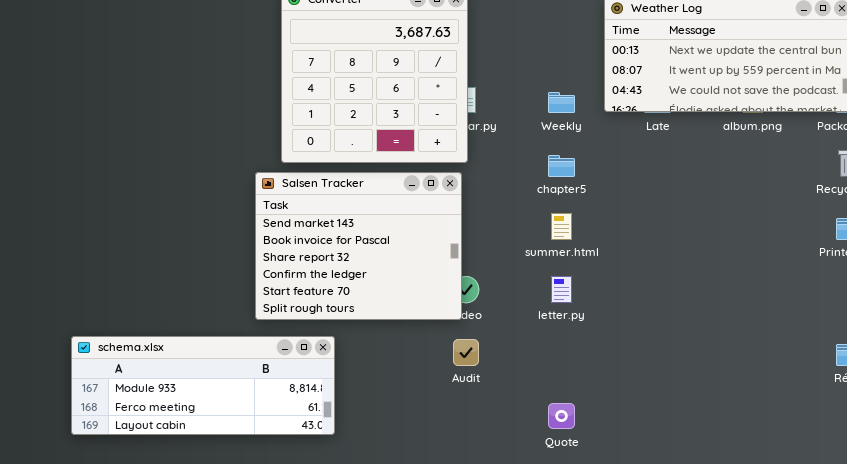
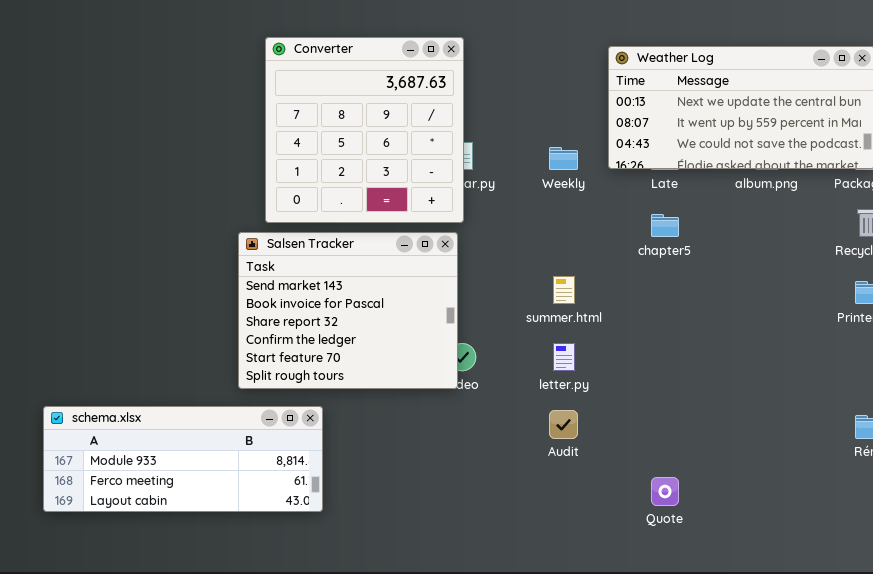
chapter5: [548,155,575,177] -> [651,214,679,237], moved
Audit: [453,339,479,366] -> [549,410,578,439], moved
Quote: [548,403,575,429] -> [651,477,679,506], moved

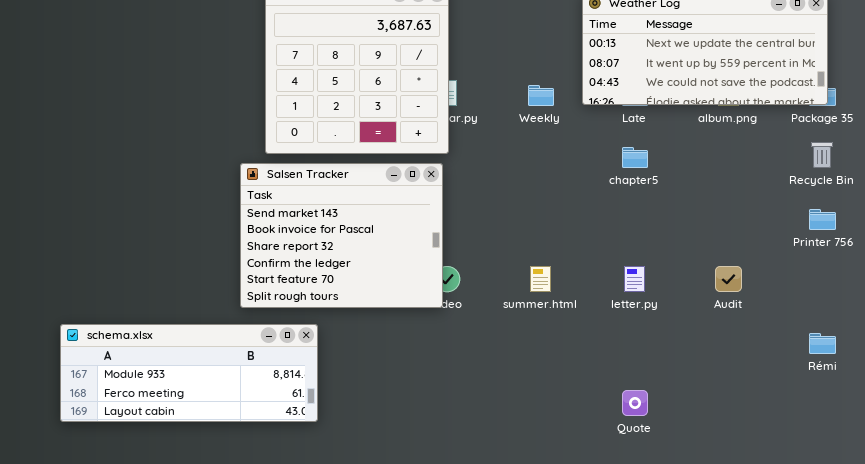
summer.html: [553,276,575,304] -> [530,266,551,292], moved
letter.py: [553,343,575,371] -> [624,266,645,292], moved
Audit: [549,410,578,439] -> [715,266,742,292], moved

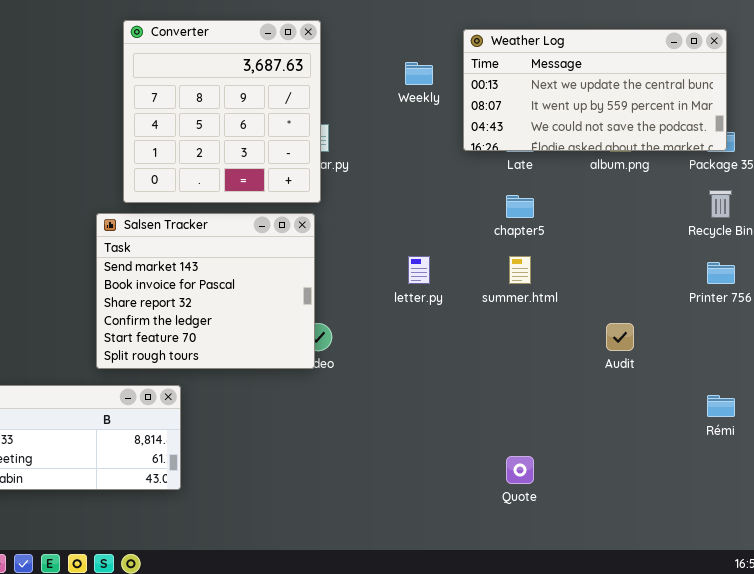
Weekly: [528,85,554,106] -> [405,62,433,85], moved
summer.html: [530,266,551,292] -> [509,256,531,284], moved
letter.py: [624,266,645,292] -> [408,256,430,284], moved

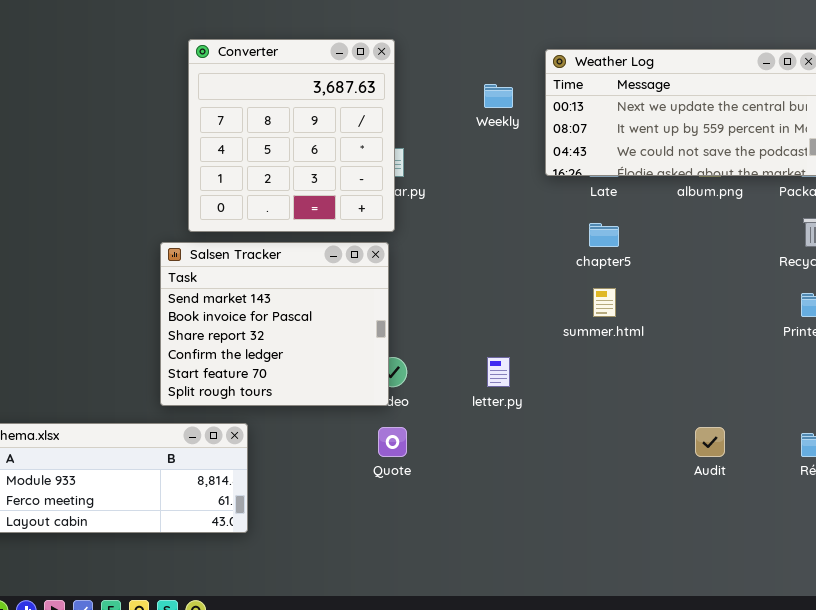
letter.py: [408,256,430,284] -> [487,357,510,387], moved
Audit: [606,323,634,351] -> [695,427,725,457], moved
Quote: [506,456,534,484] -> [378,427,407,457], moved

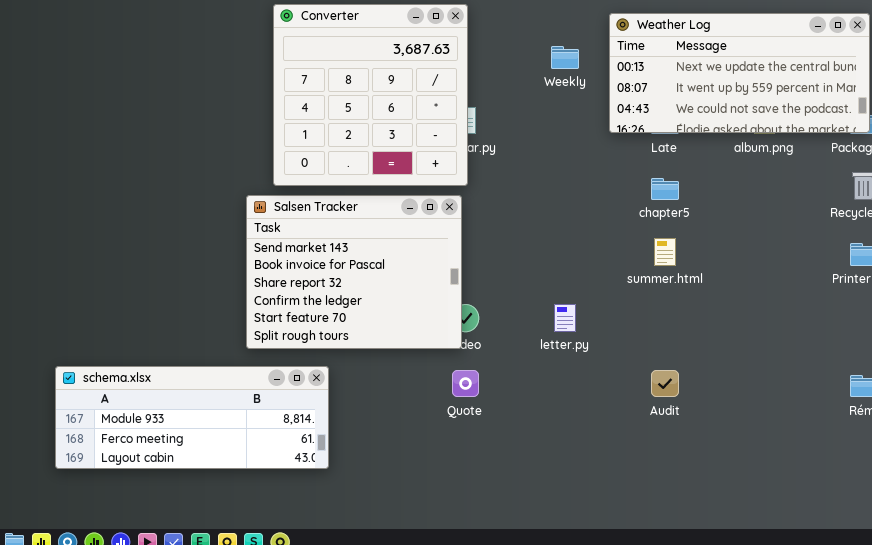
Audit: [695,427,725,457] -> [651,370,679,397], moved

